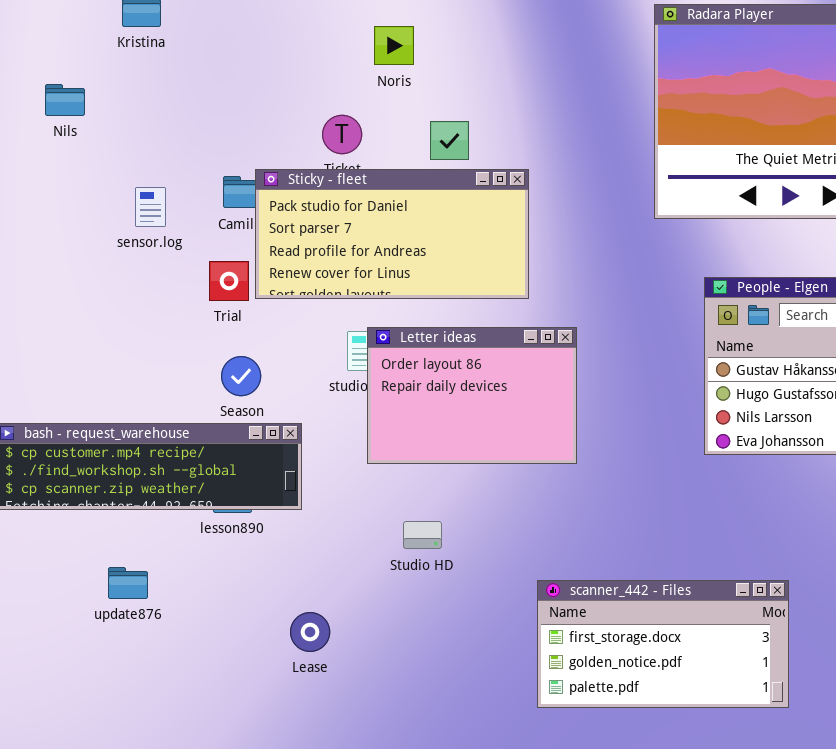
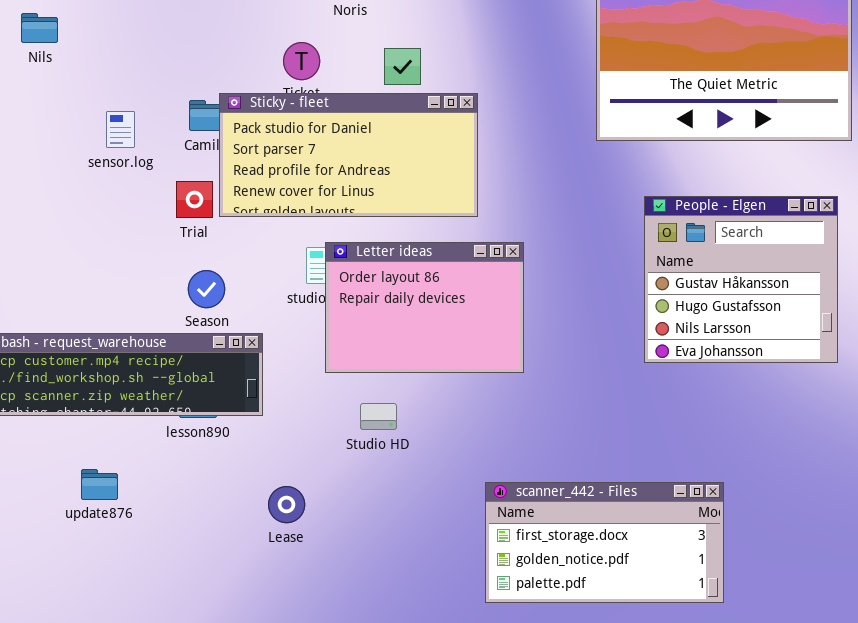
Studio HD: [403,521,442,549] -> [360,403,397,430], moved
Lease: [290,612,330,652] -> [268,486,305,523], moved

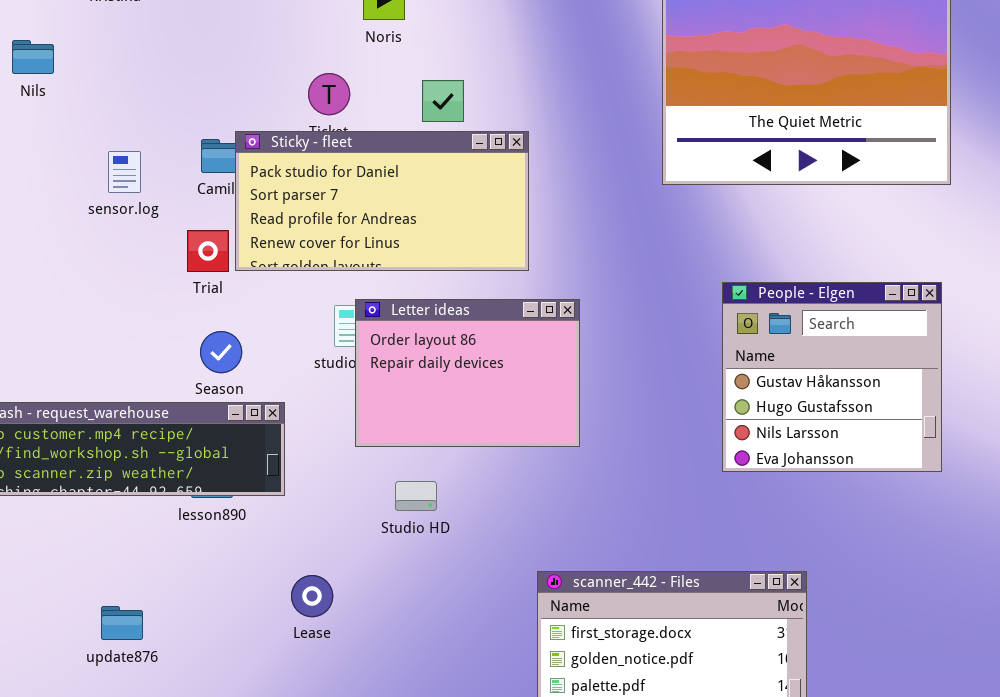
People - Elgen: [644,196,838,363] -> [722,282,942,472], moved
update876: [81,469,118,500] -> [101,606,143,640], moved

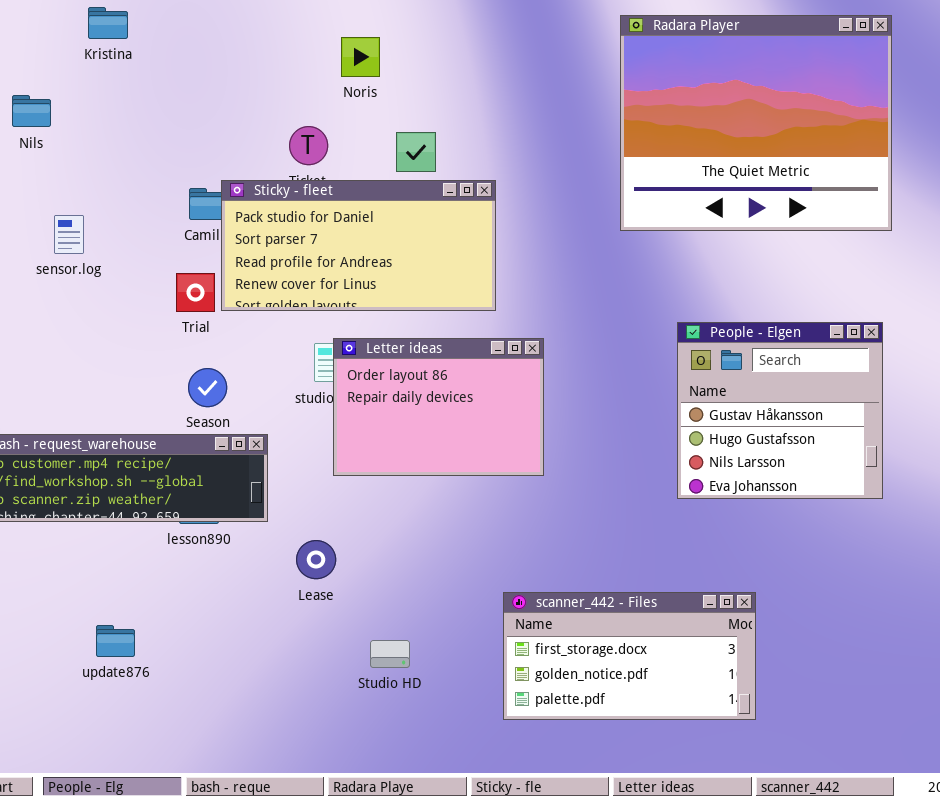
sensor.log: [108,151,141,193] -> [54,215,84,254], moved
Studio HD: [395,481,437,511] -> [370,640,410,668], moved
Lease: [291,575,333,617] -> [296,540,336,579], moved

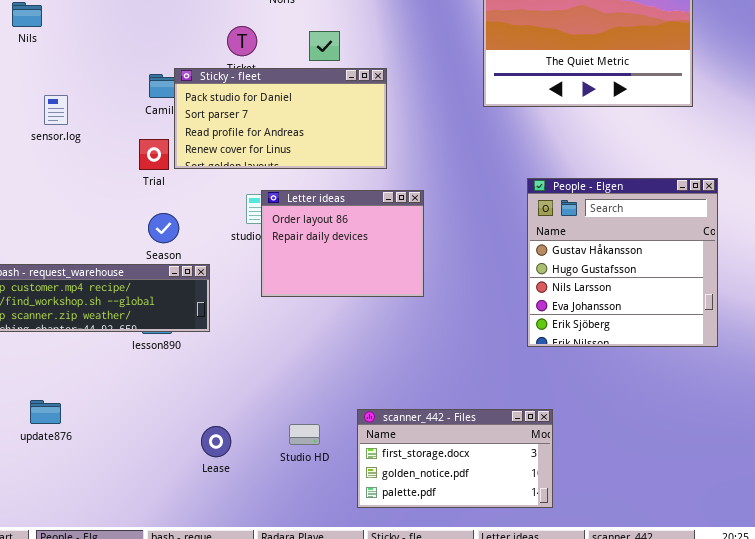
People - Elgen: [677,322,883,499] -> [527,178,718,347], resized
Lease: [296,540,336,579] -> [201,426,231,457], moved
scanner_442 - Files: [503,592,756,720] -> [357,409,553,508], moved
update876: [96,625,135,657] -> [30,400,61,424], moved

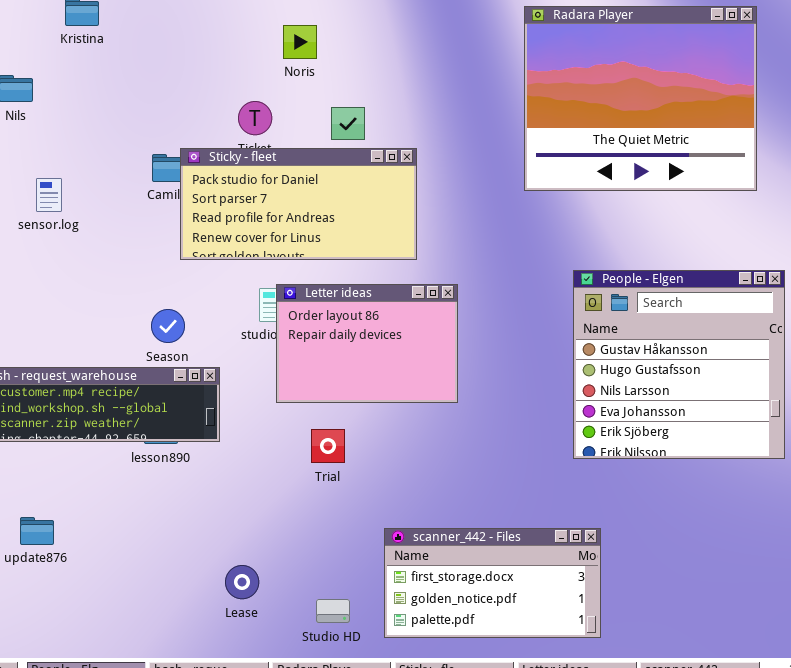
Trial: [139,139,169,170] -> [311,429,345,463], moved
Studio HD: [289,424,320,445] -> [316,599,350,623], moved
Lease: [201,426,231,457] -> [225,565,259,599], moved

